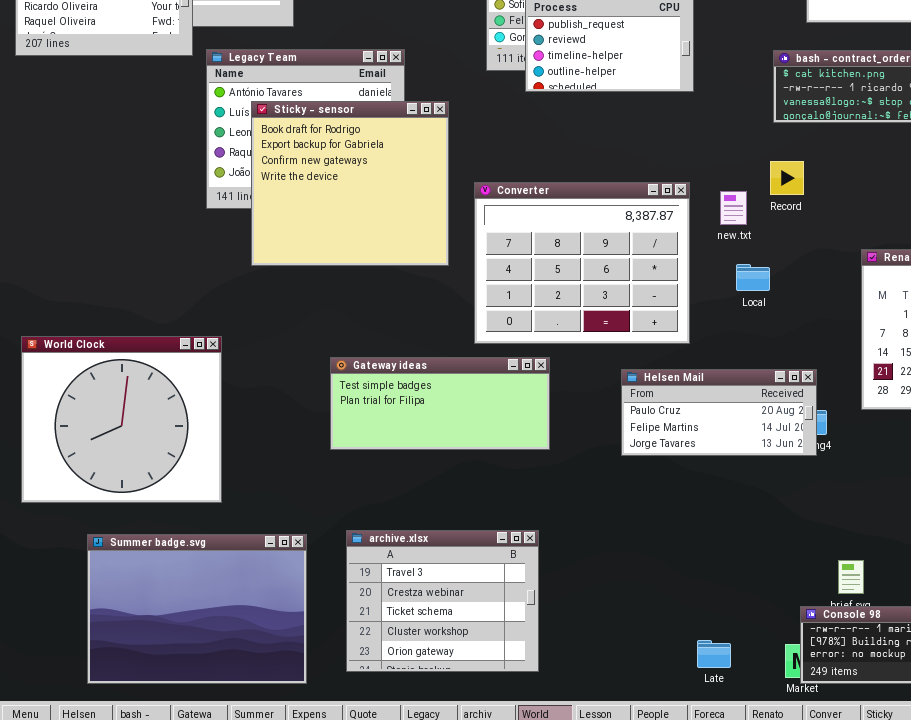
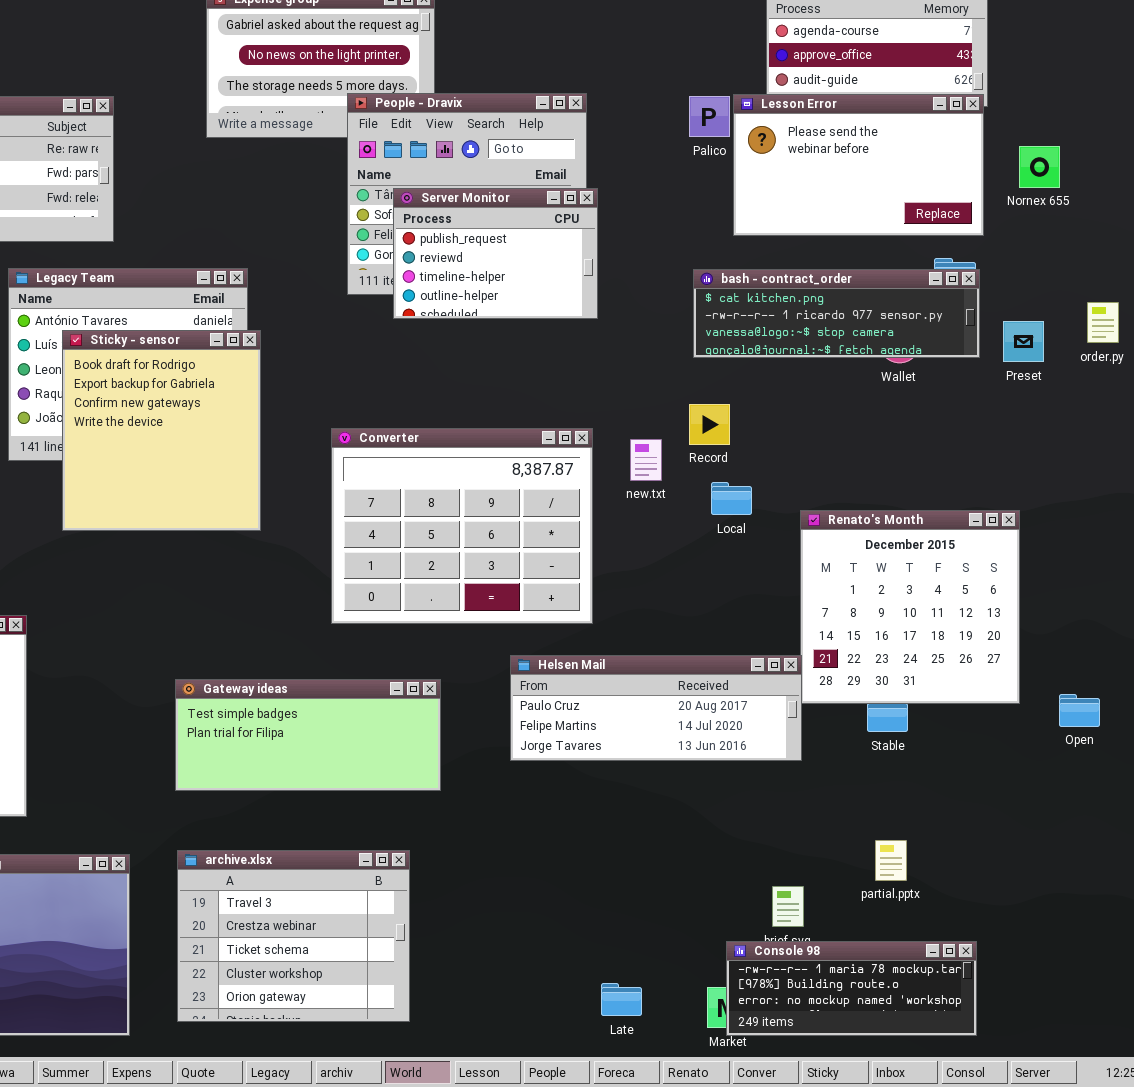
Sticky - sensor: [251,101,449,266] -> [62,330,261,531], resized
Local: [736,264,770,291] -> [711,482,752,515], moved
Gateway ideas: [330,357,550,450] -> [175,679,441,791], moved
Helsen Mail: [621,369,817,456] -> [510,655,802,761], resized

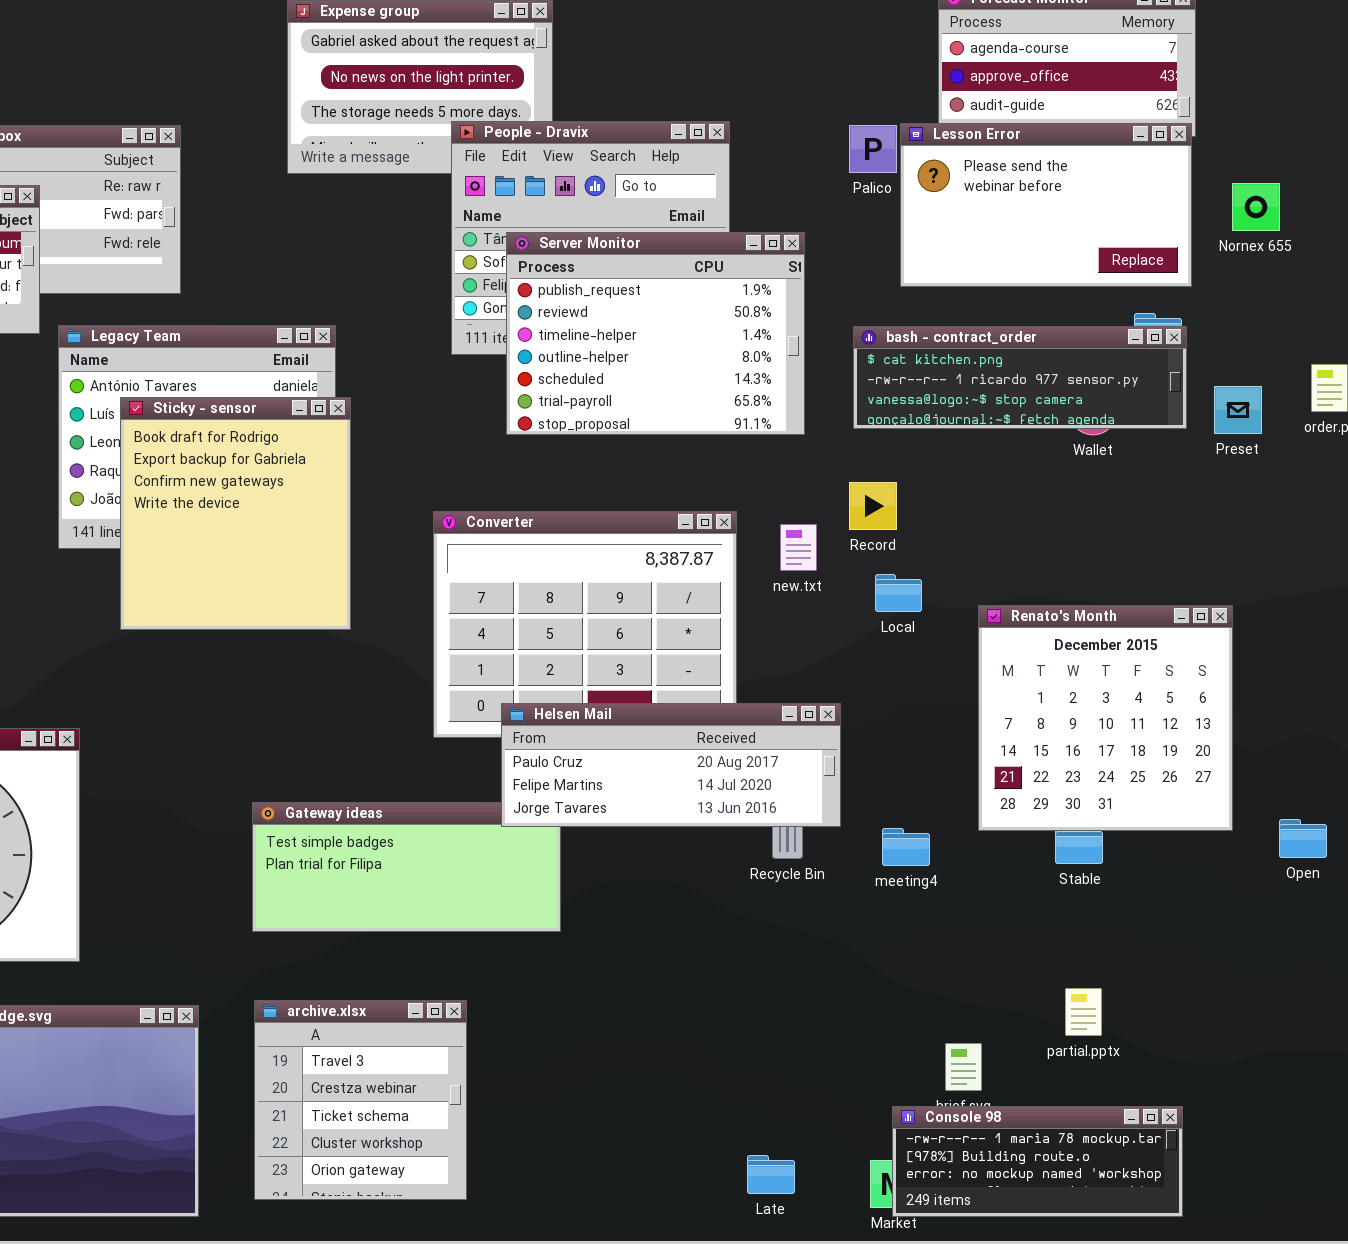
Server Monitor: [393,188,598,319] -> [506,232,805,435], resized
Helsen Mail: [510,655,802,761] -> [501,703,841,827], moved
archive.xlsx: [177,850,410,1022] -> [254,1000,467,1200], resized

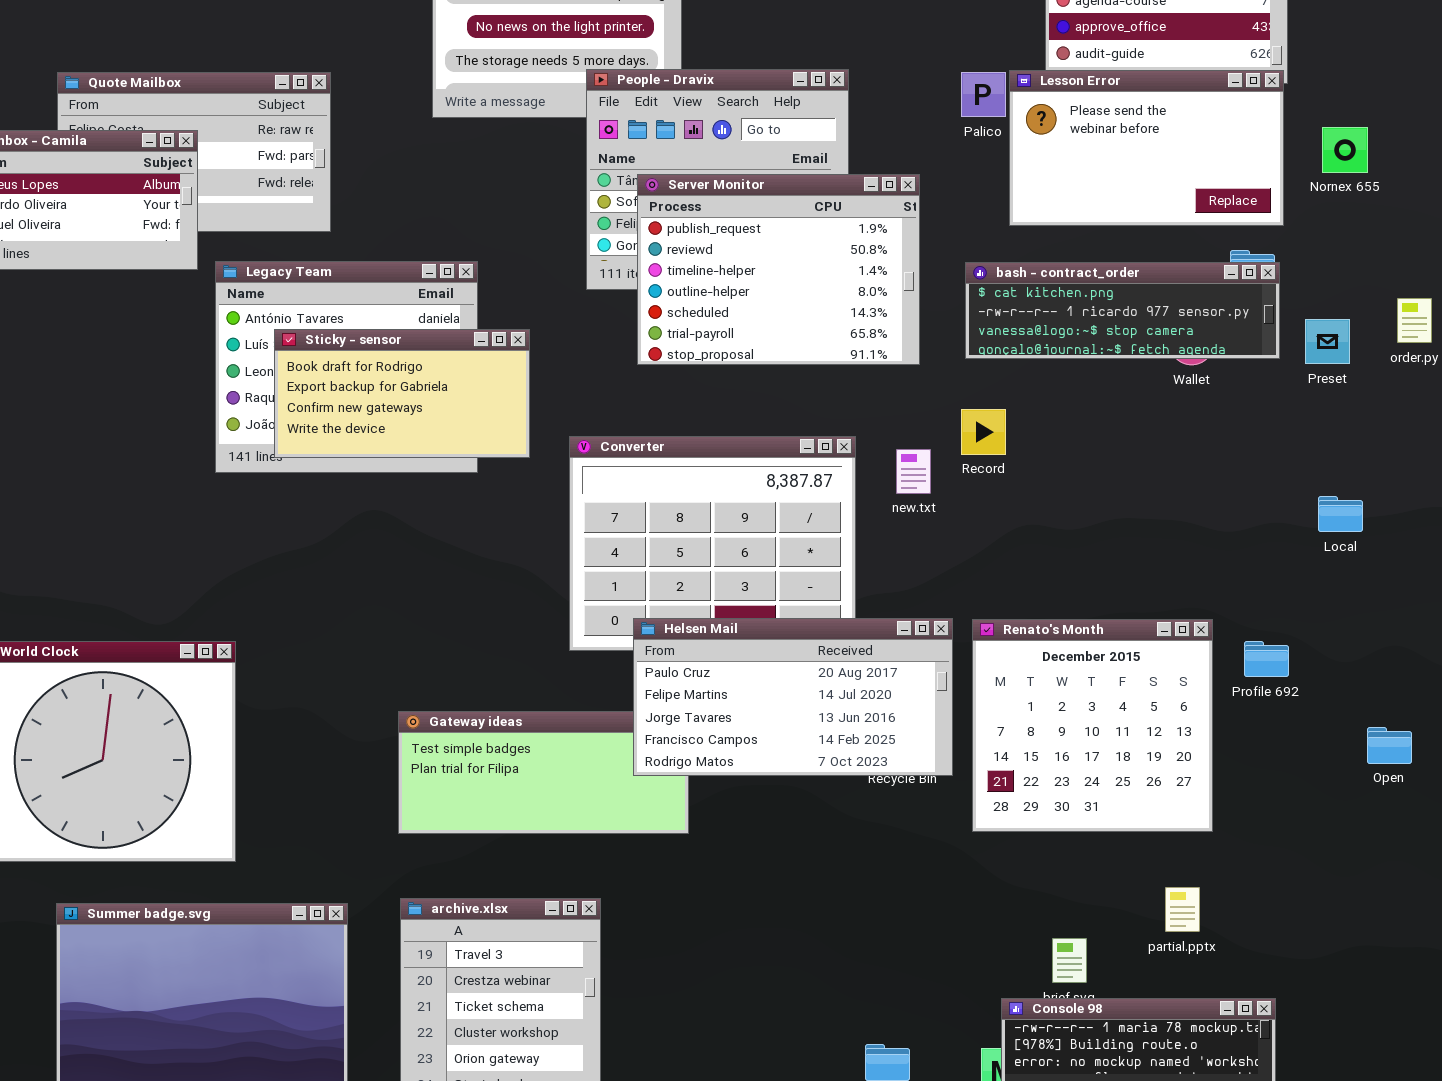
Sticky - sensor: [120,397,351,630] -> [274,329,530,458], resized
Local: [875,574,922,612] -> [1318,496,1363,532], moved
Renato's Month: [978,605,1233,831] -> [972,619,1213,832], moved
Helsen Mail: [501,703,841,827] -> [633,618,953,776], resized

